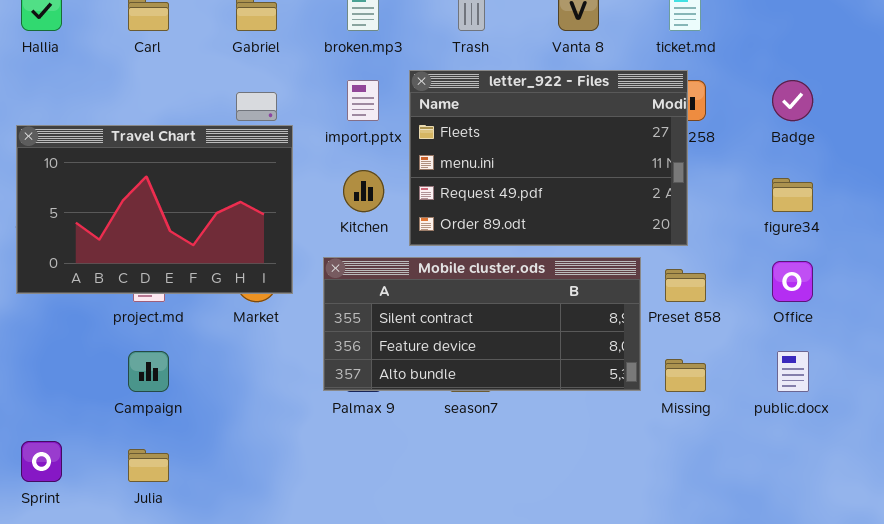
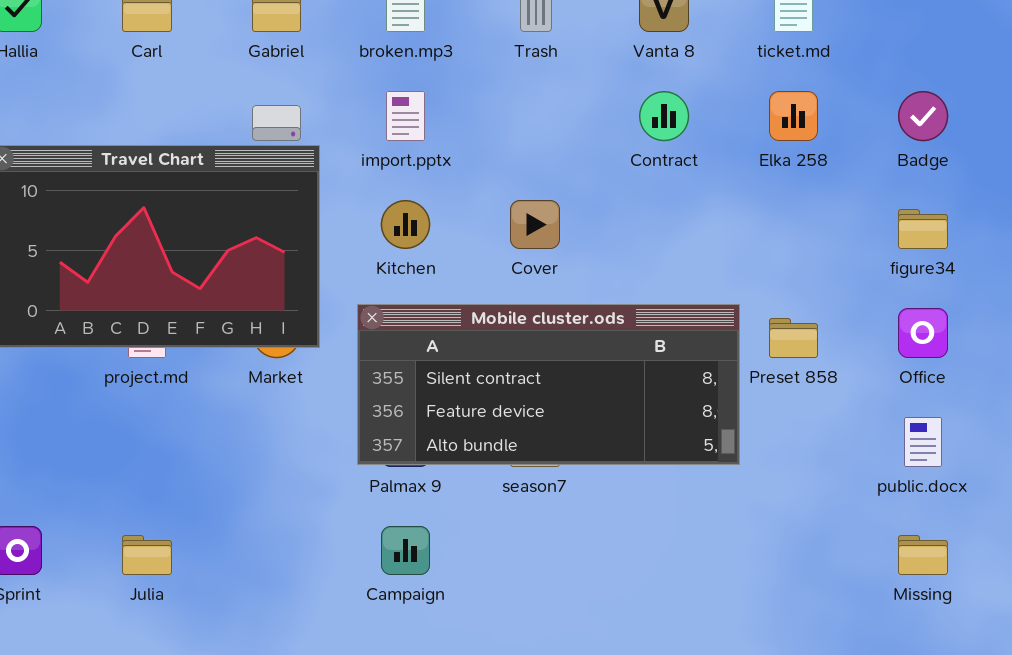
letter_922 - Files: [409,70,688,246] -> none, closed
Campaign: [128,351,169,392] -> [381,526,430,575], moved
Missing: [665,359,706,392] -> [898,535,948,575], moved

